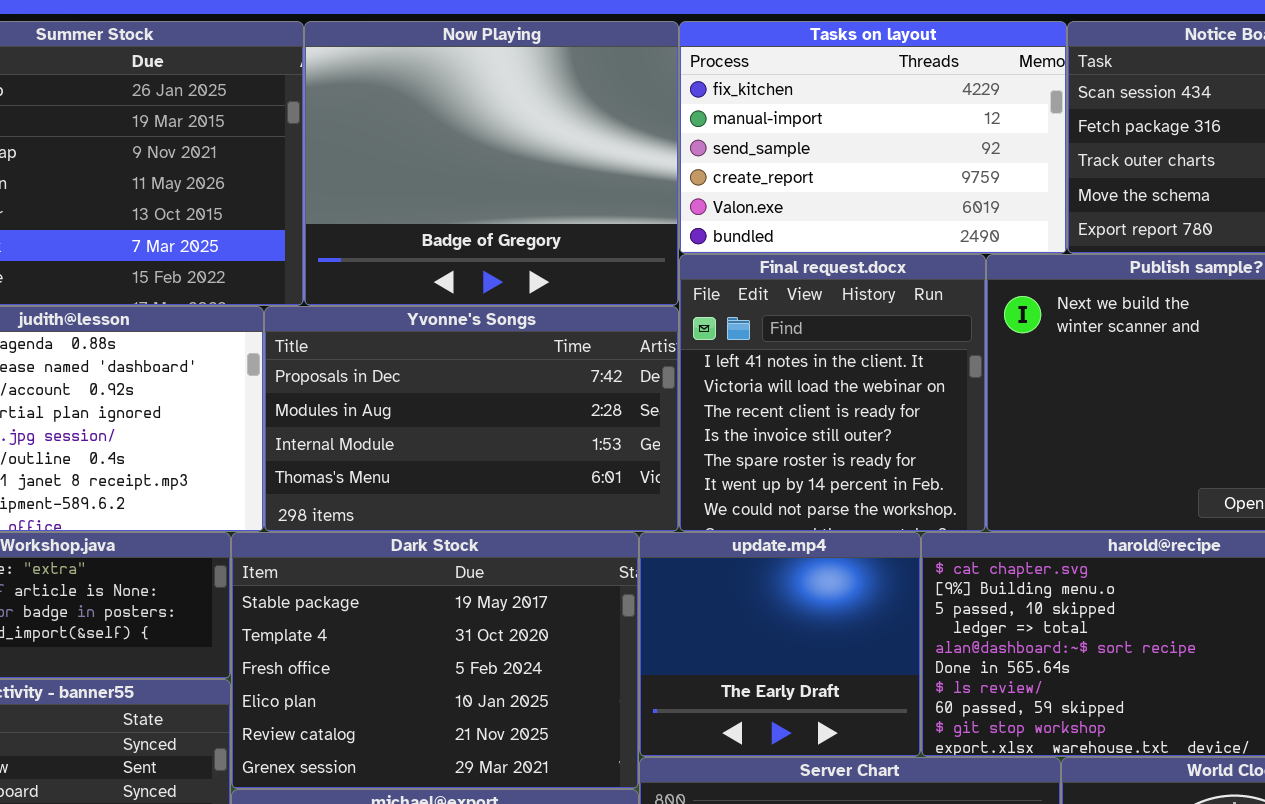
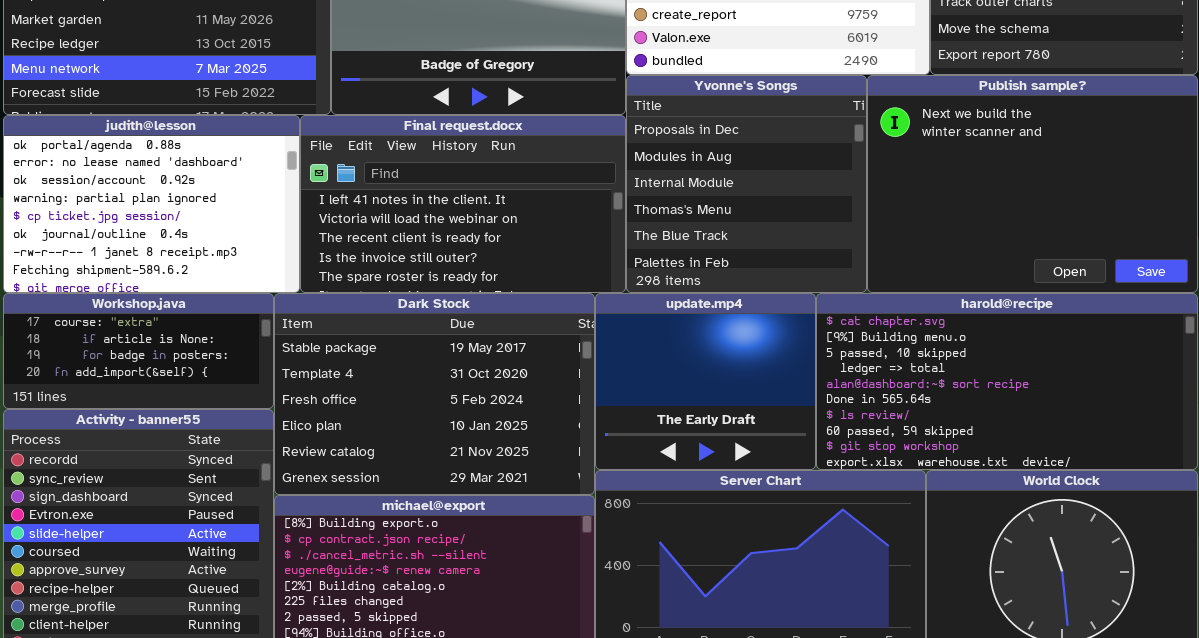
Final request.docx: [679,254,986,532] -> [300,115,626,293], moved, resized
Yvonne's Songs: [264,306,679,532] -> [626,75,867,293], moved, resized

